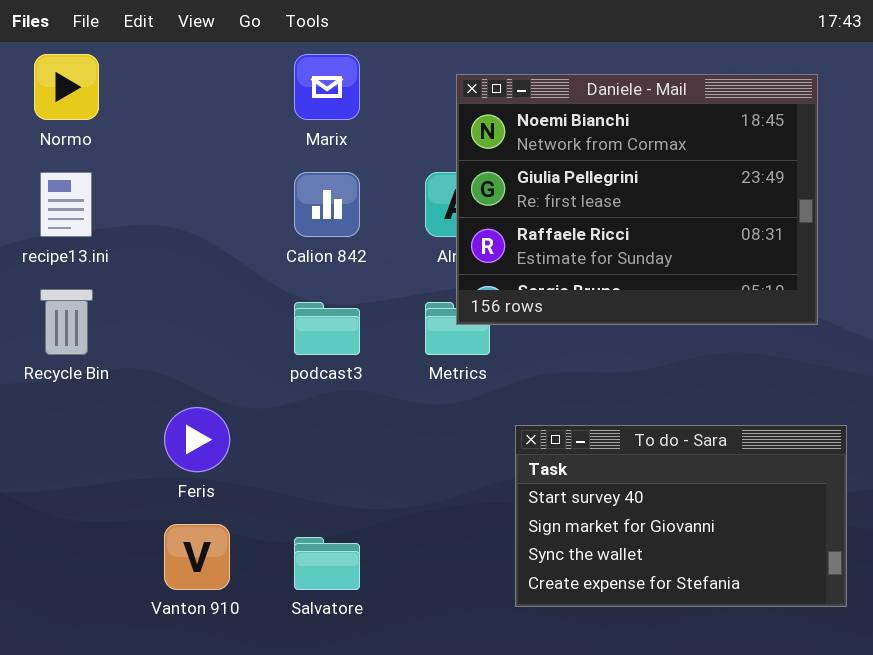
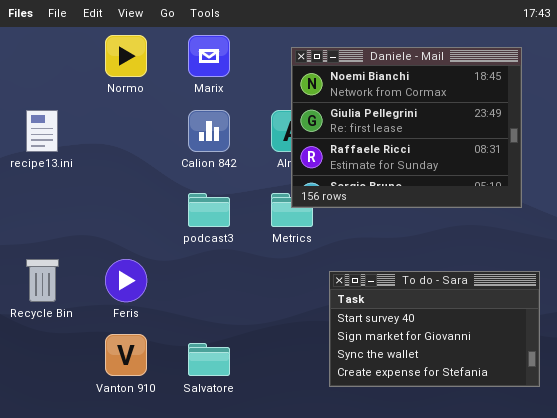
Normo: [34,54,99,120] -> [105,35,147,77], moved
Recycle Bin: [40,289,93,355] -> [26,259,59,302], moved

